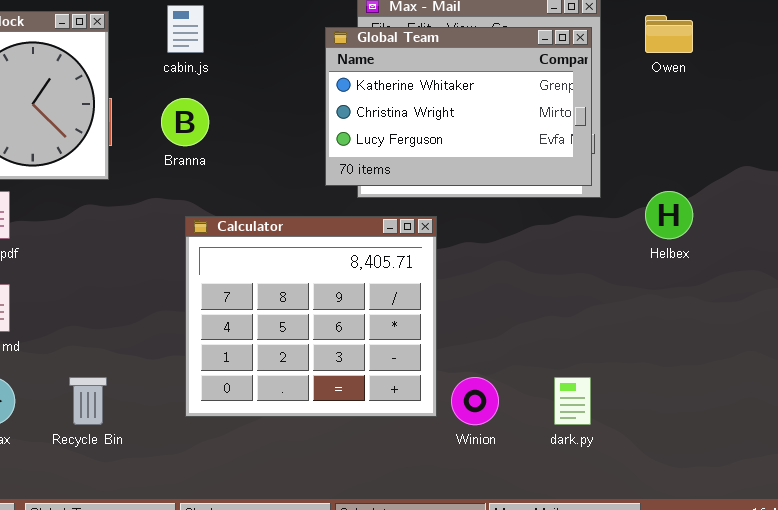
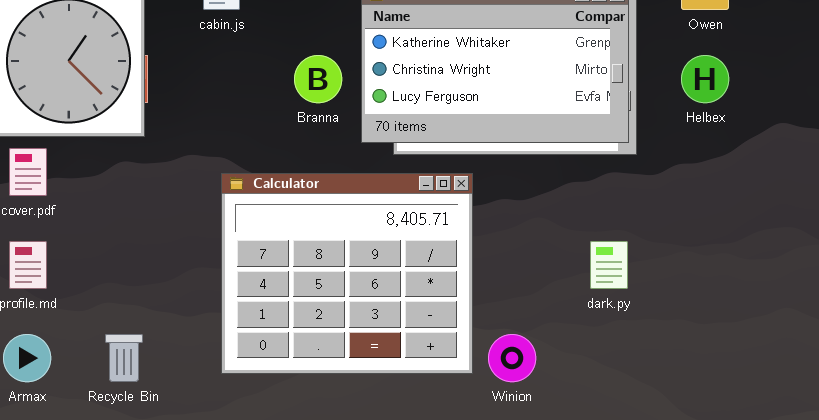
Branna: [161,98,209,146] -> [294,55,342,103], moved
Helbex: [645,191,693,239] -> [681,55,729,103], moved
dark.py: [554,377,591,425] -> [590,241,628,289], moved

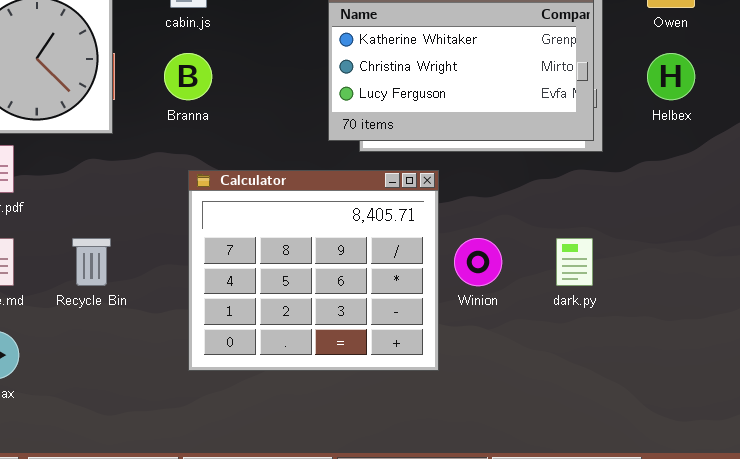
Branna: [294,55,342,103] -> [164,53,212,100], moved
Recycle Bin: [105,334,143,382] -> [72,238,111,286], moved
Winion: [488,334,536,382] -> [454,238,502,286], moved

